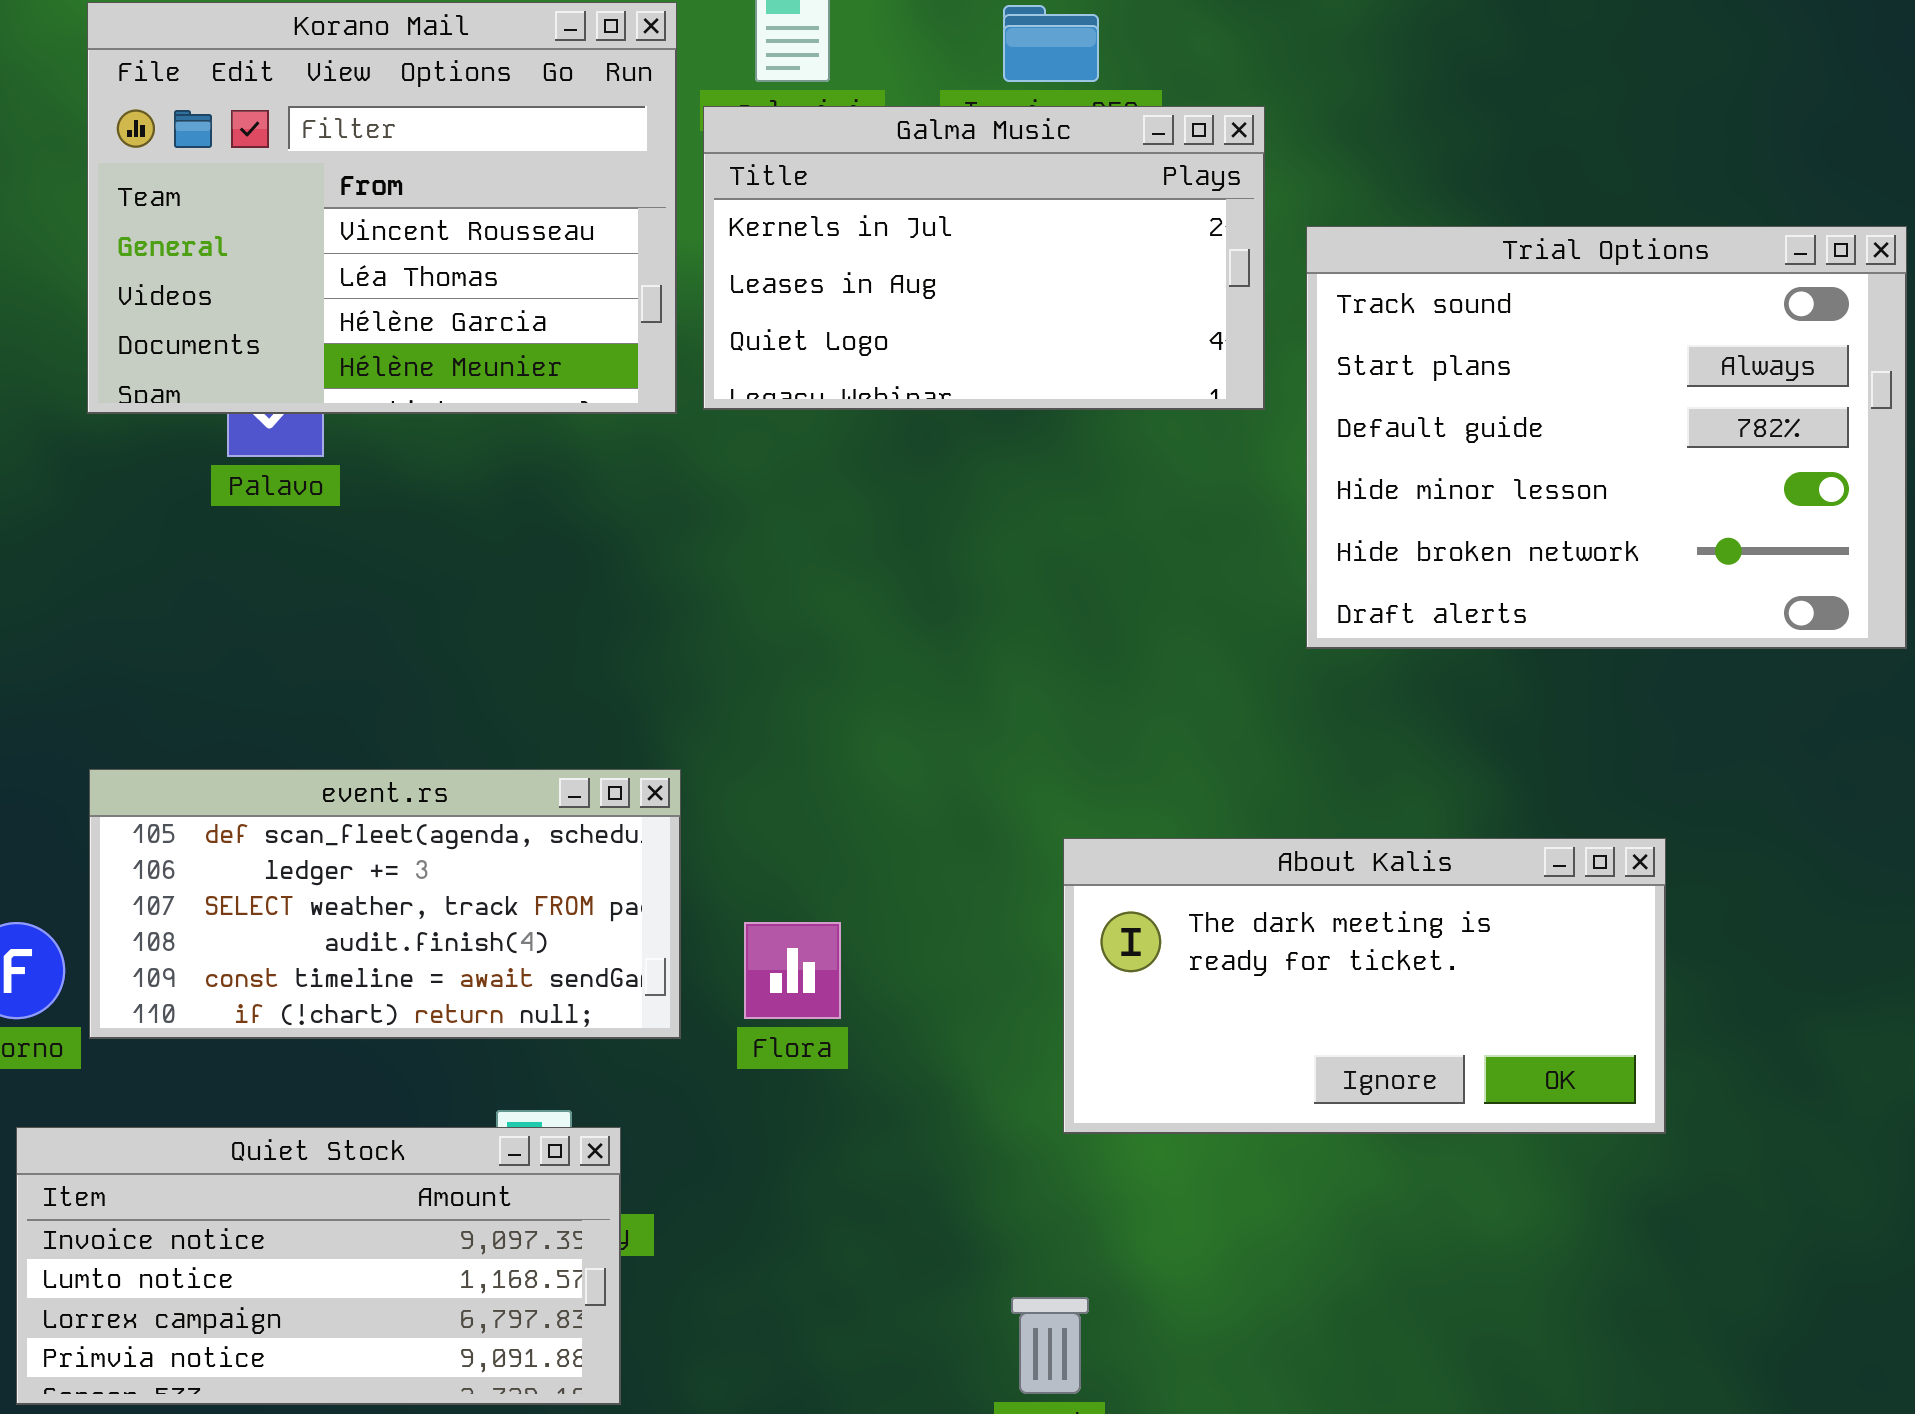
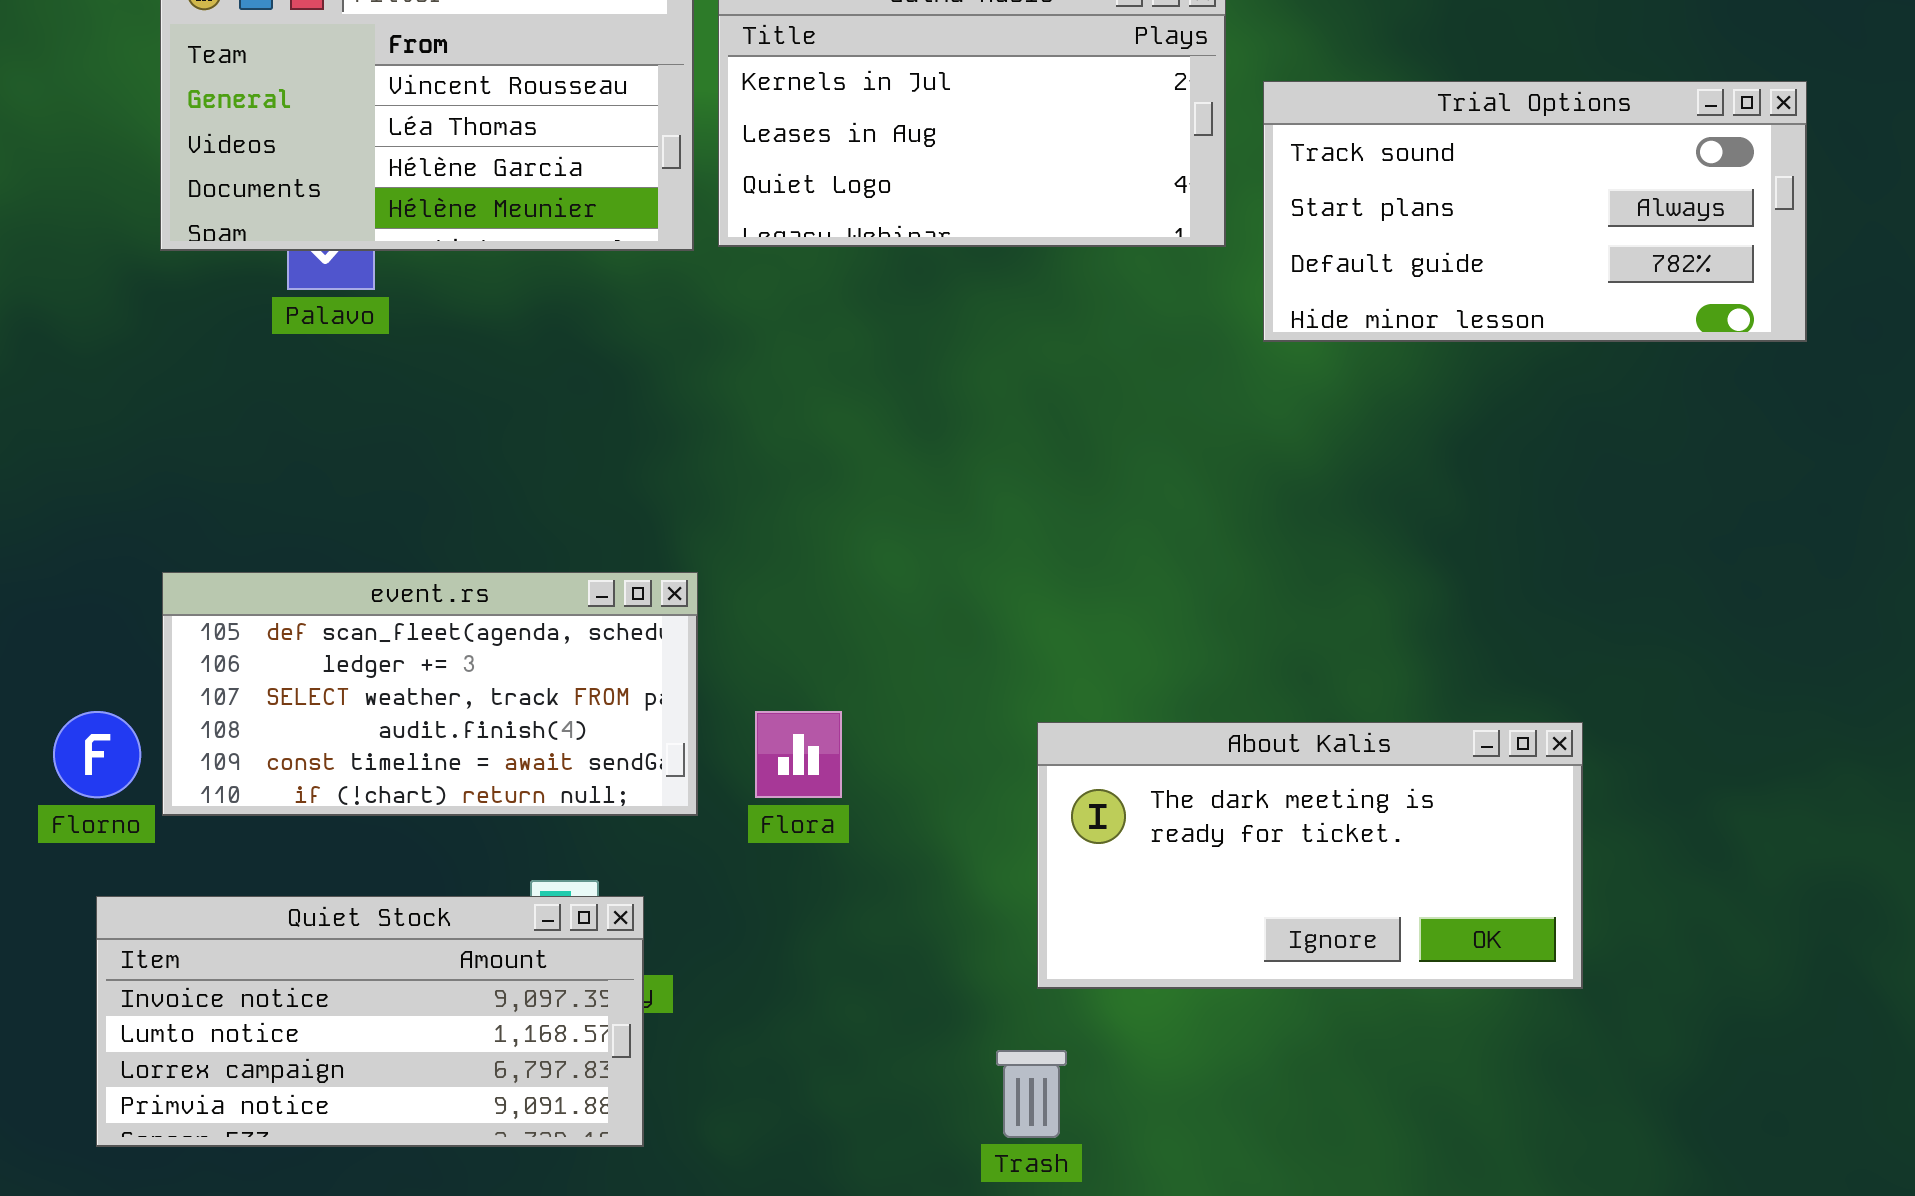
Trial Options: [1306,226,1907,649] -> [1263,81,1807,342], resized
About Kalis: [1063,838,1666,1134] -> [1037,722,1583,989], moved

